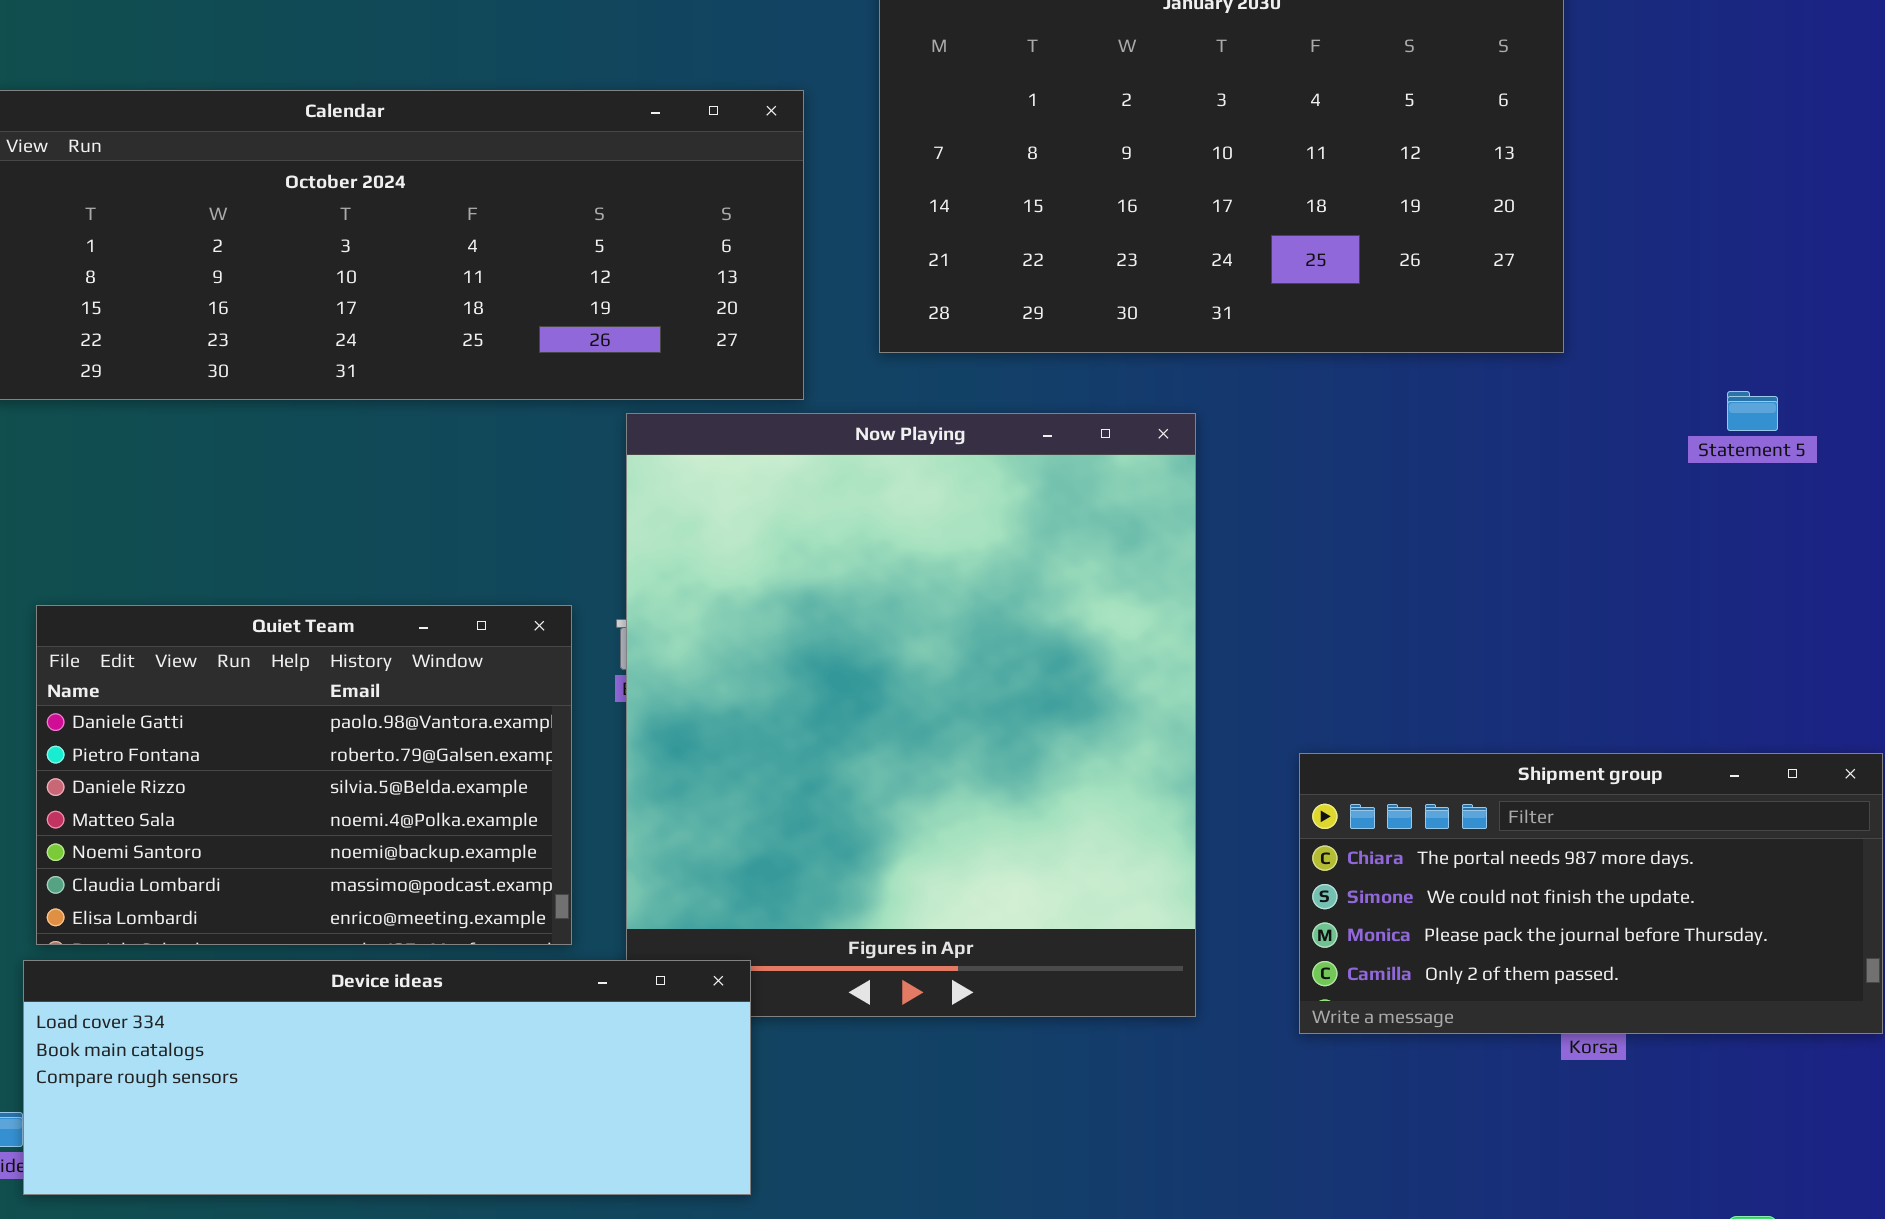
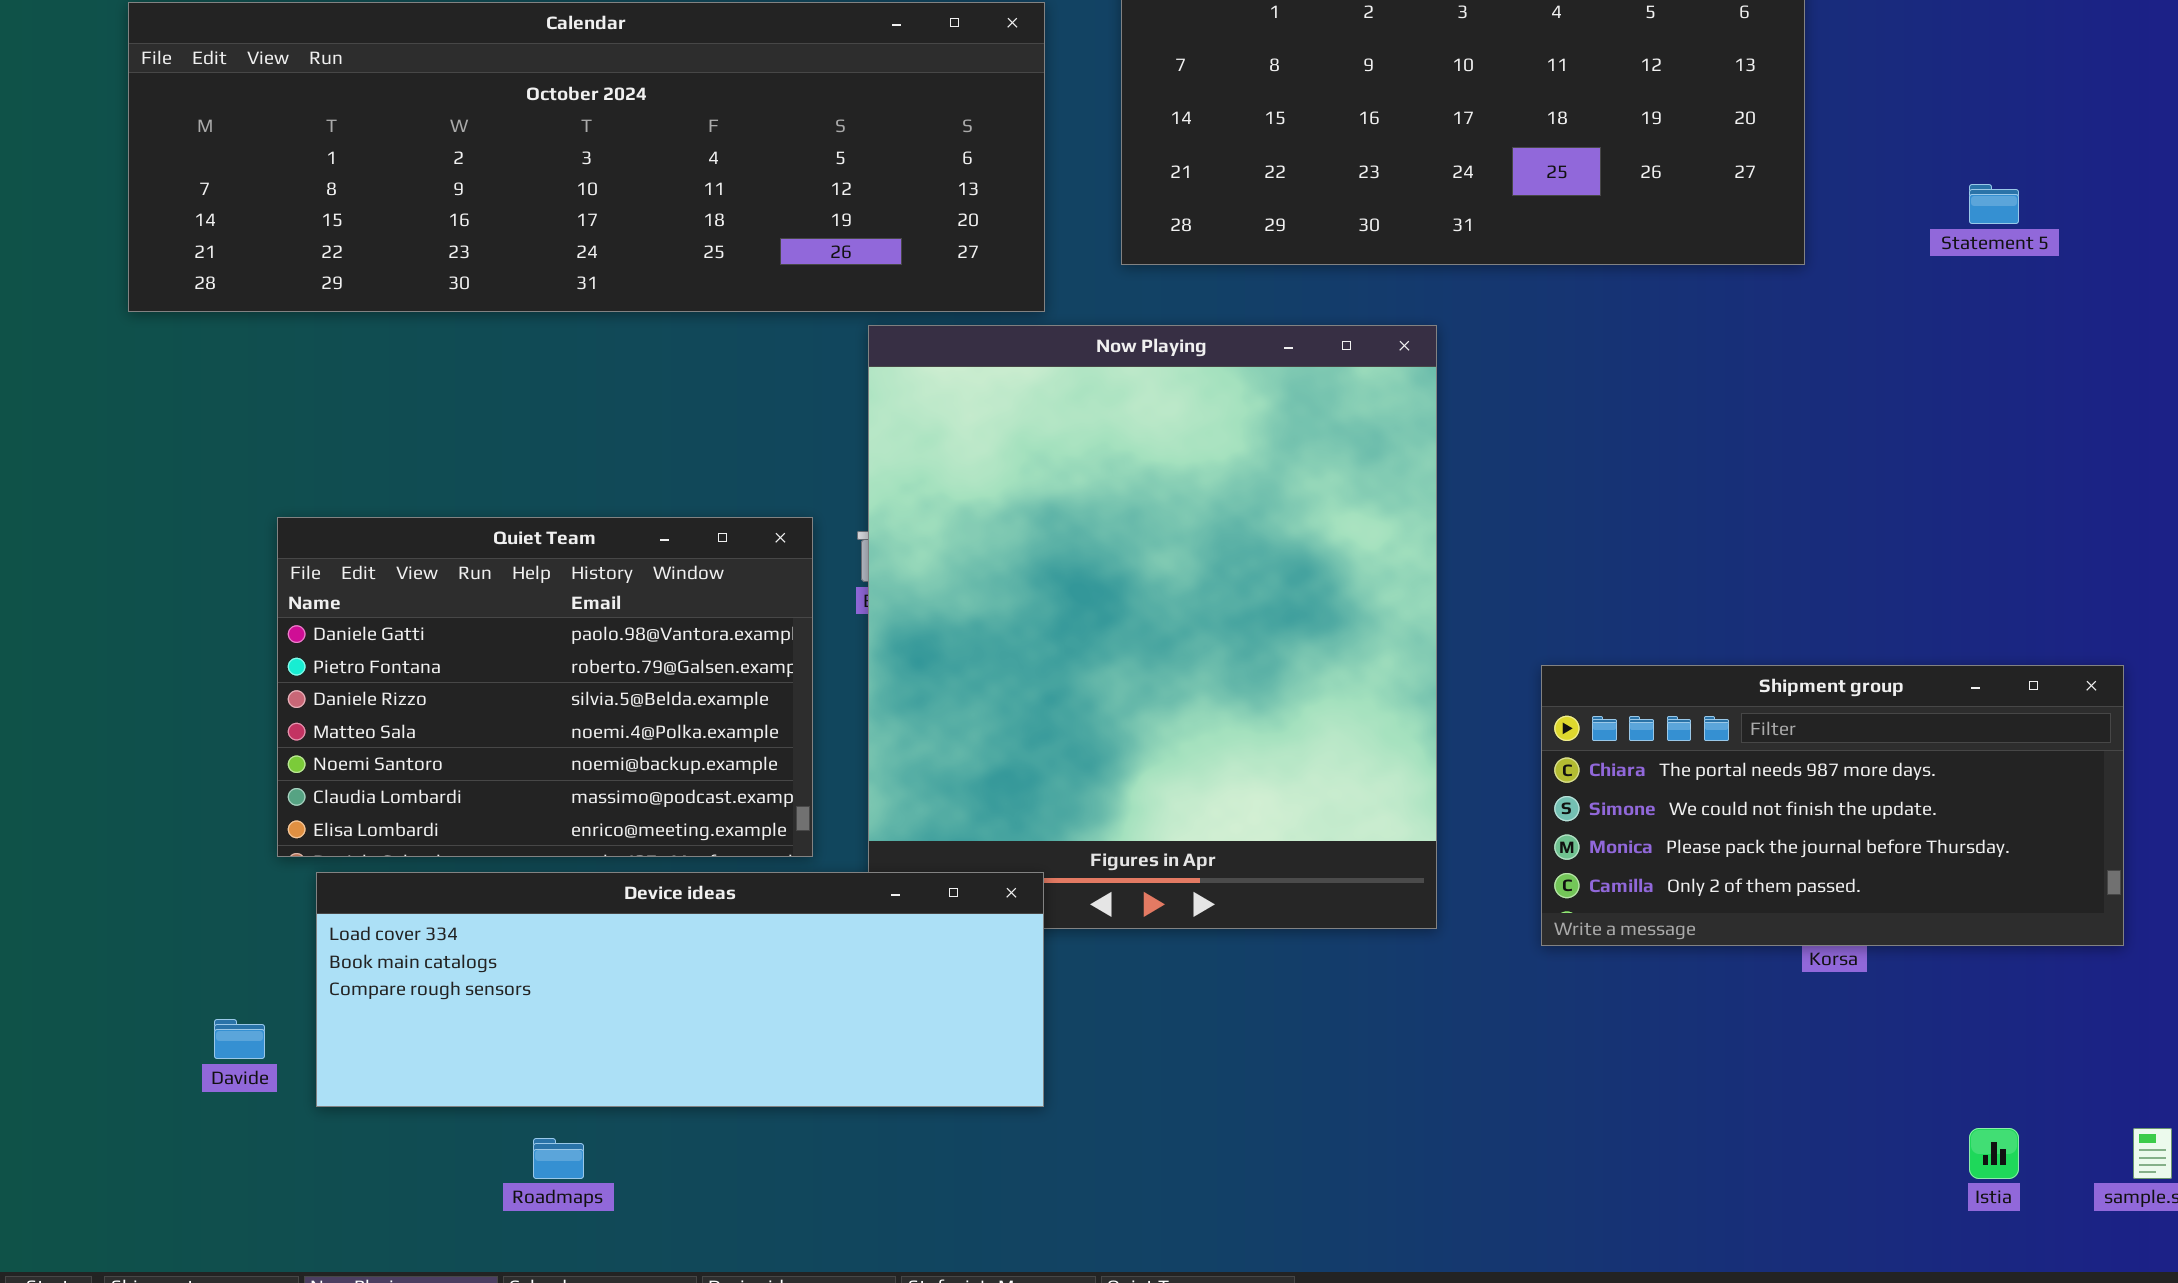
Statement 5: [1727,391,1778,431] -> [1969,184,2019,224], moved
Device ideas: [23,960,751,1195] -> [316,872,1044,1107], moved

